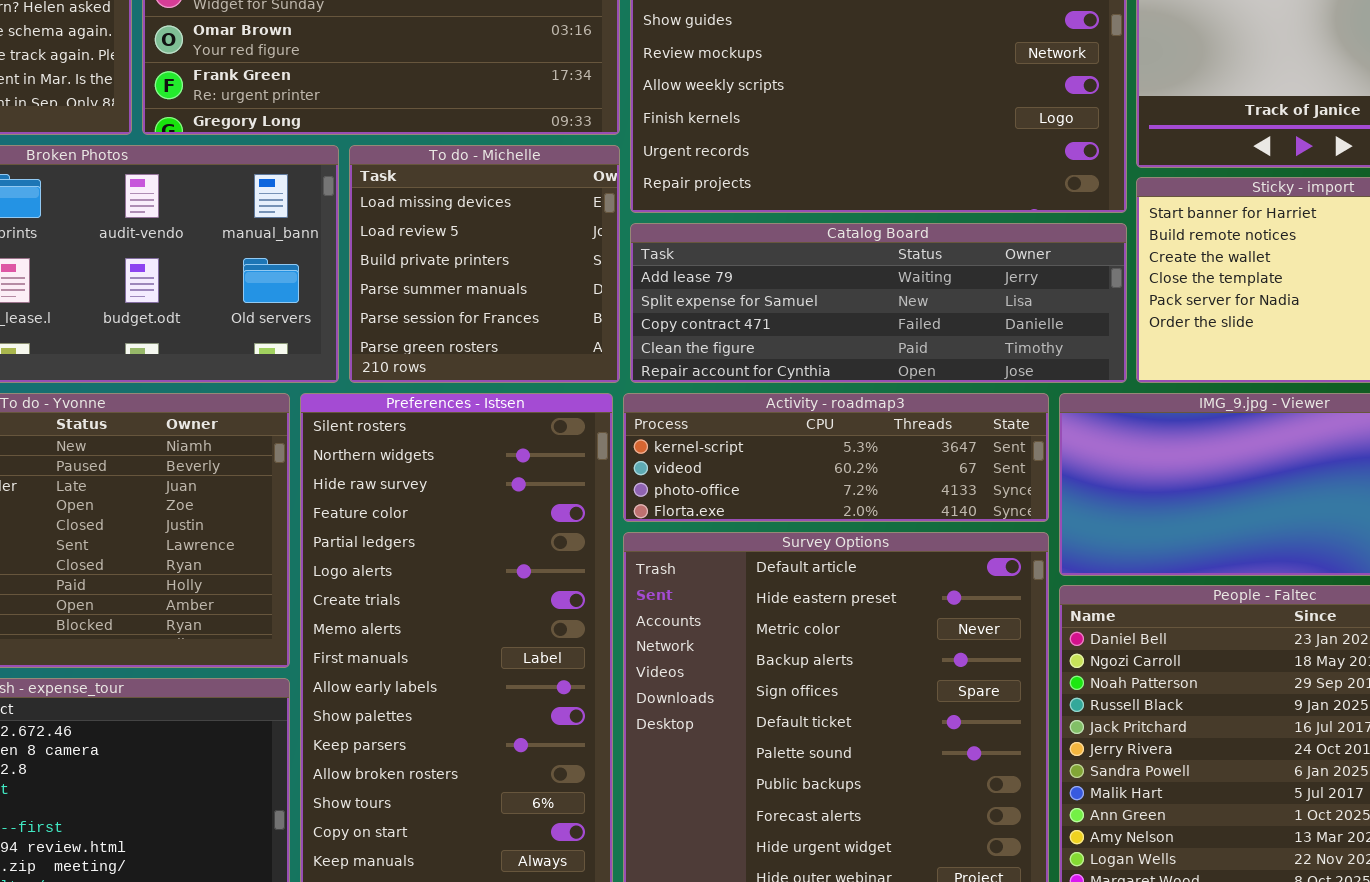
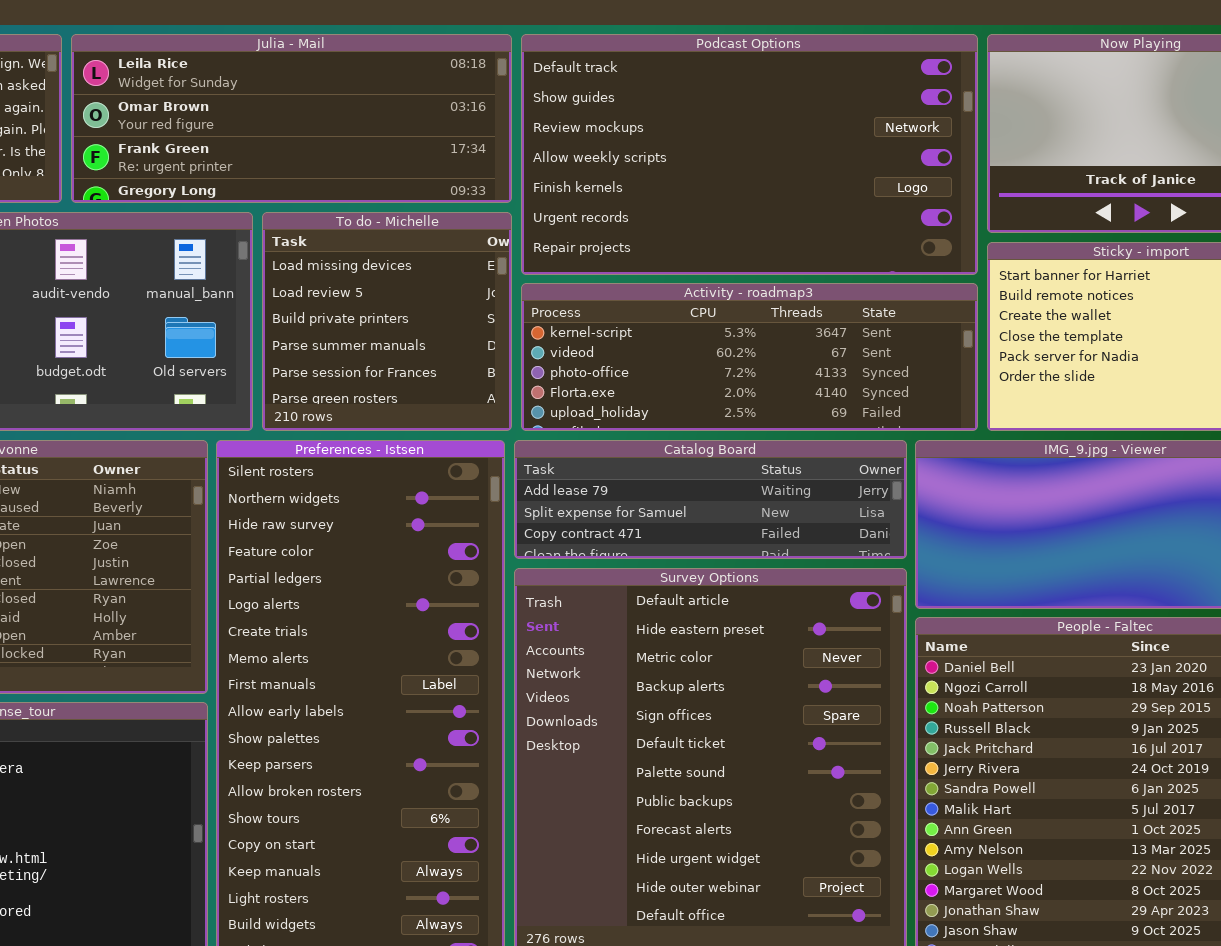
Catalog Board: [630,223,1127,383] -> [514,440,907,559], moved, resized
Activity - roadmap3: [623,393,1049,522] -> [521,283,978,431], moved, resized

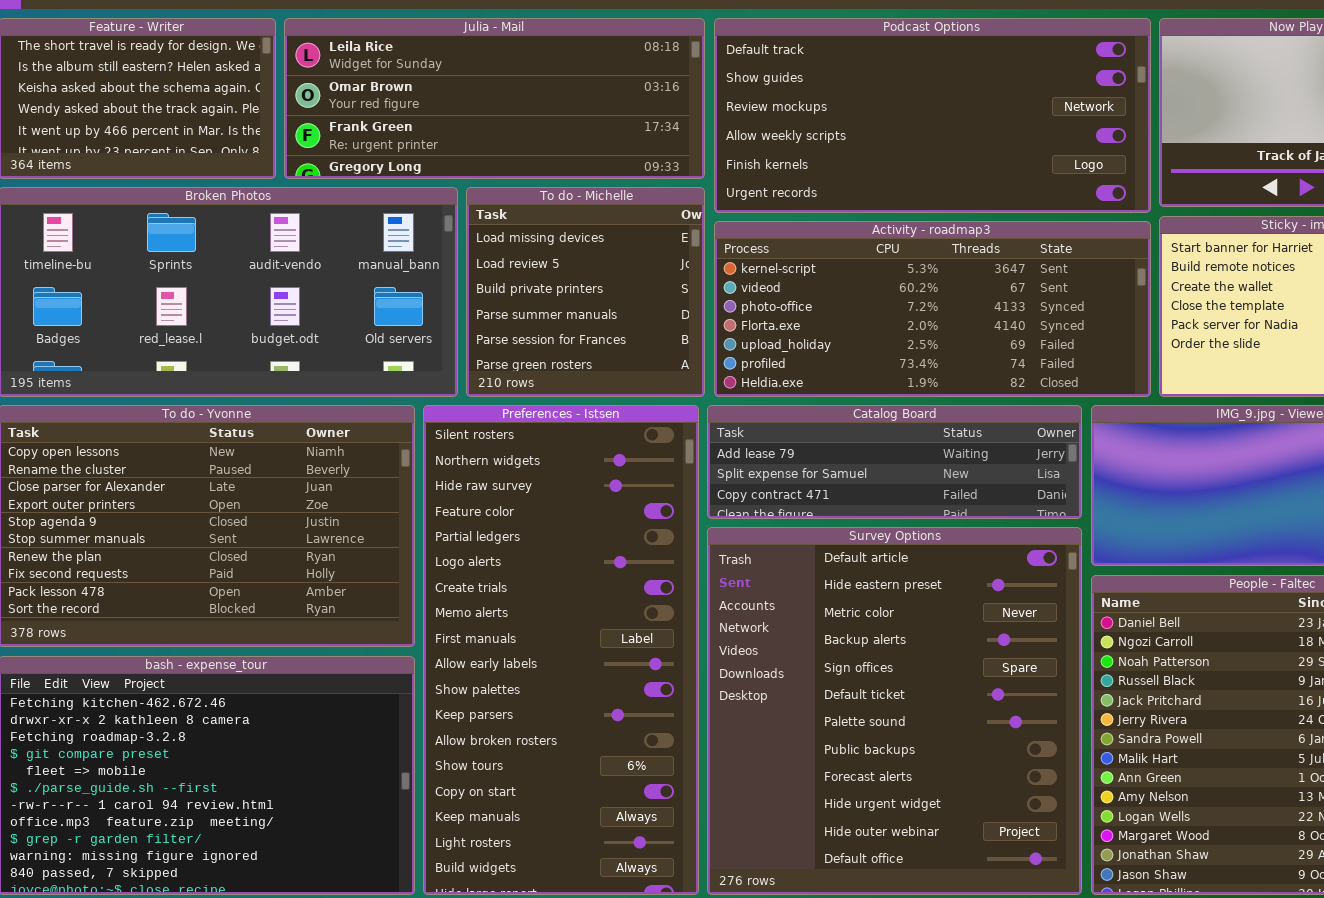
Podcast Options: [521,34,978,275] -> [714,18,1151,213], resized
Activity - roadmap3: [521,283,978,431] -> [714,221,1151,397], resized

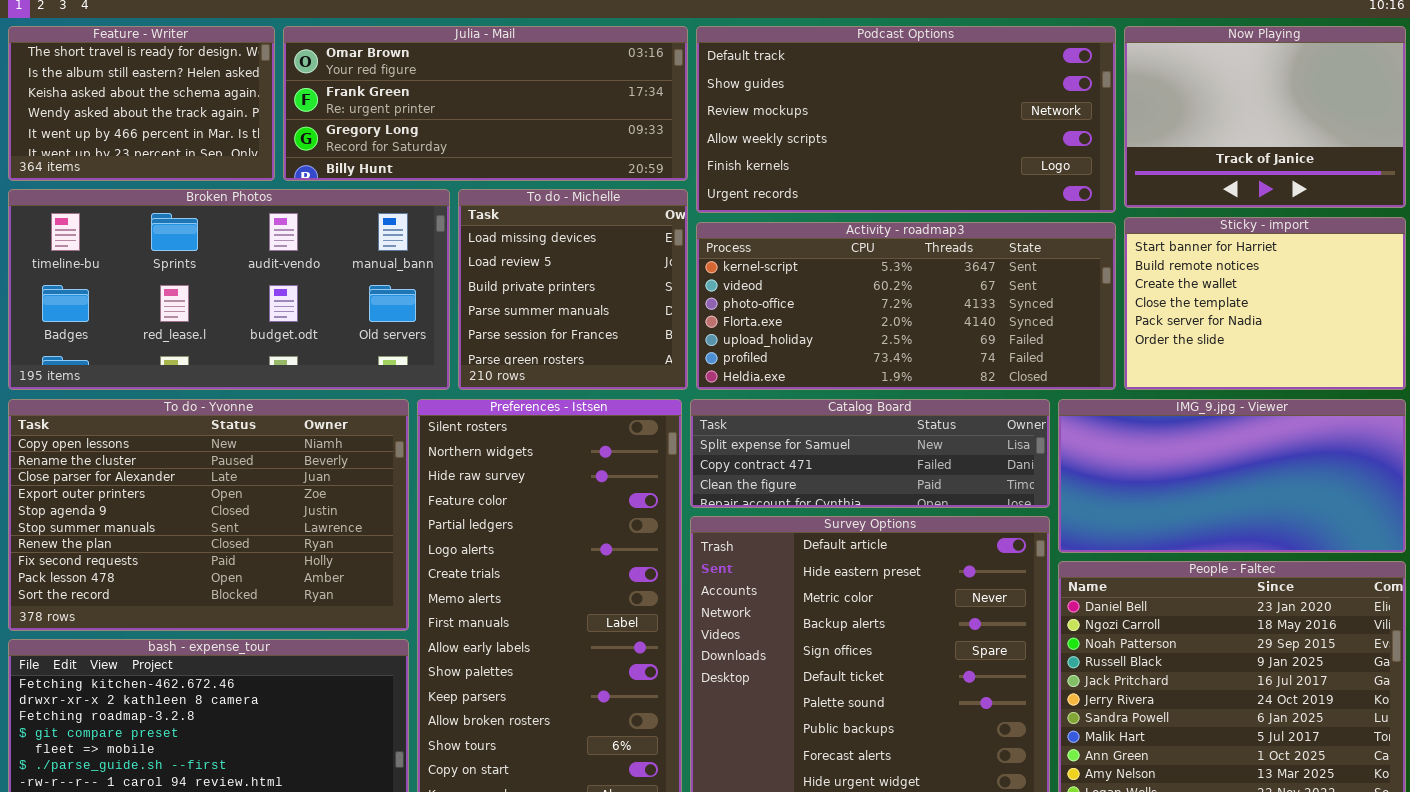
Julia - Mail: [284,18,705,179] -> [283,26,688,181], scrolled down 1 row
Catalog Board: [707,405,1082,519] -> [690,399,1050,508], scrolled down 1 row

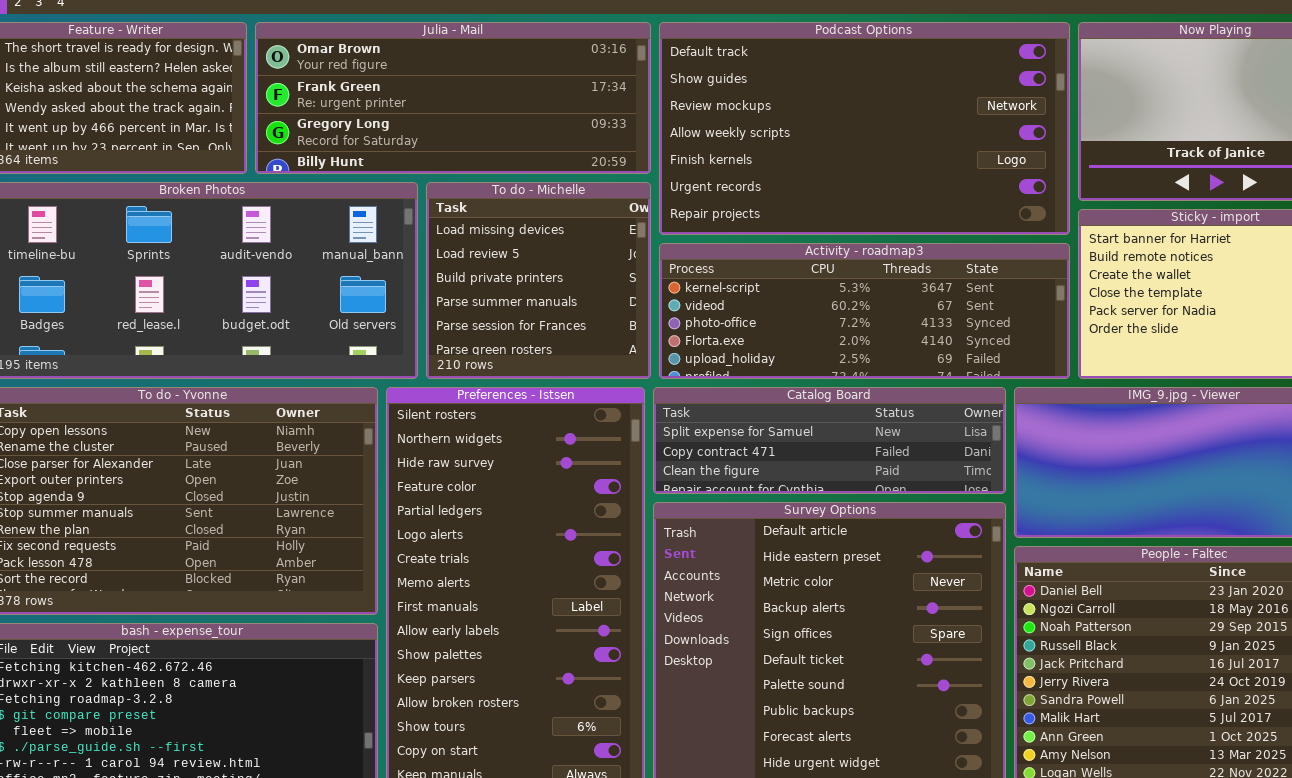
Podcast Options: [696,26,1116,213] -> [659,22,1070,235], resized
Activity - roadmap3: [696,222,1116,390] -> [659,243,1070,379], resized

